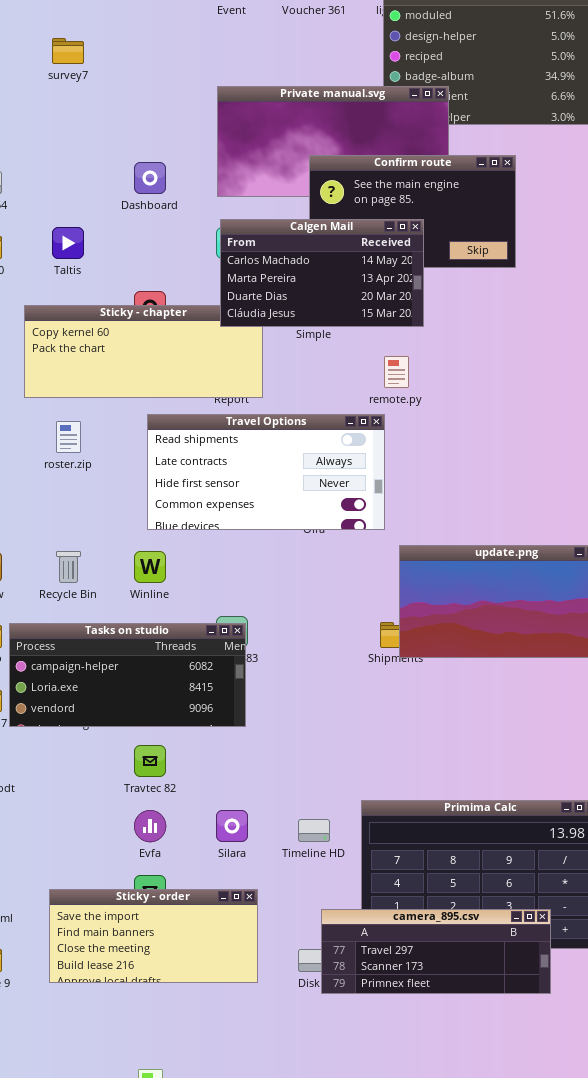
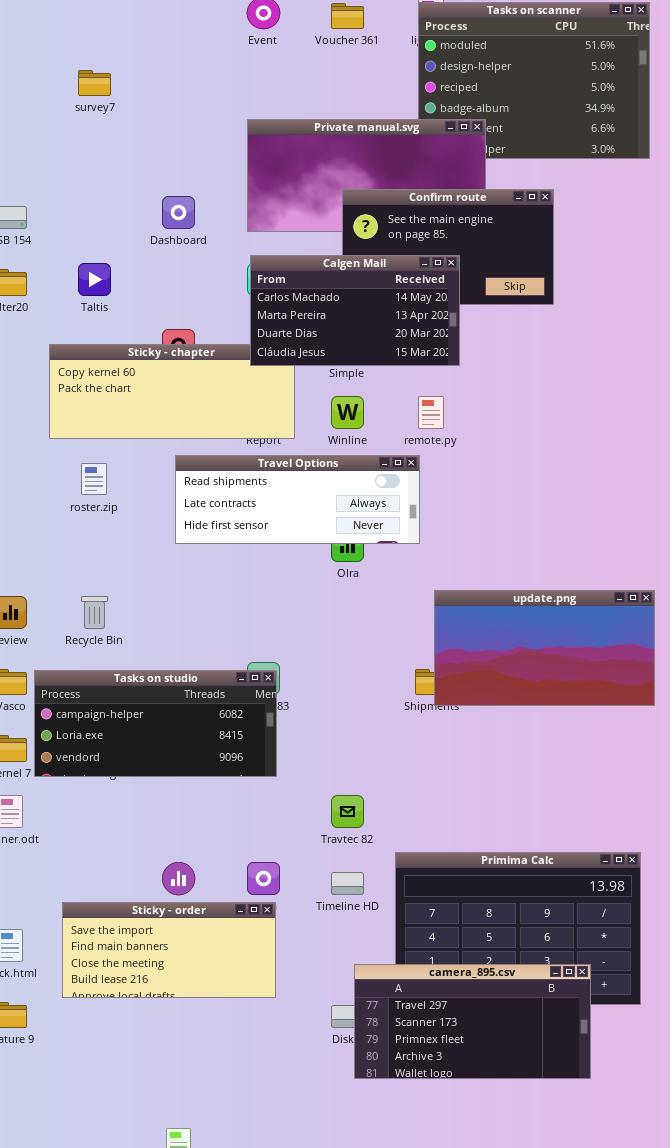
Travel Options: [147,414,385,530] -> [175,455,420,544], resized
Winline: [134,551,166,583] -> [331,396,364,429], moved
Travtec 82: [134,745,166,777] -> [331,795,364,828], moved
Sticky - order: [49,889,258,983] -> [62,902,276,998], moved
camera_895.csv: [321,909,551,994] -> [354,964,591,1079], resized

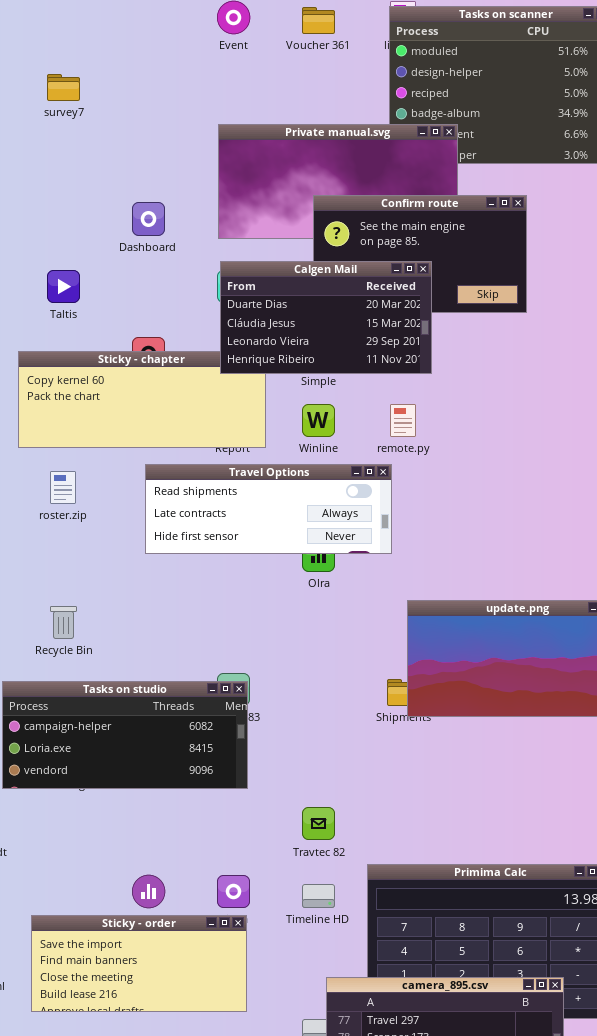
Calgen Mail: [250,255,460,366] -> [220,261,432,374], scrolled down 2 rows

